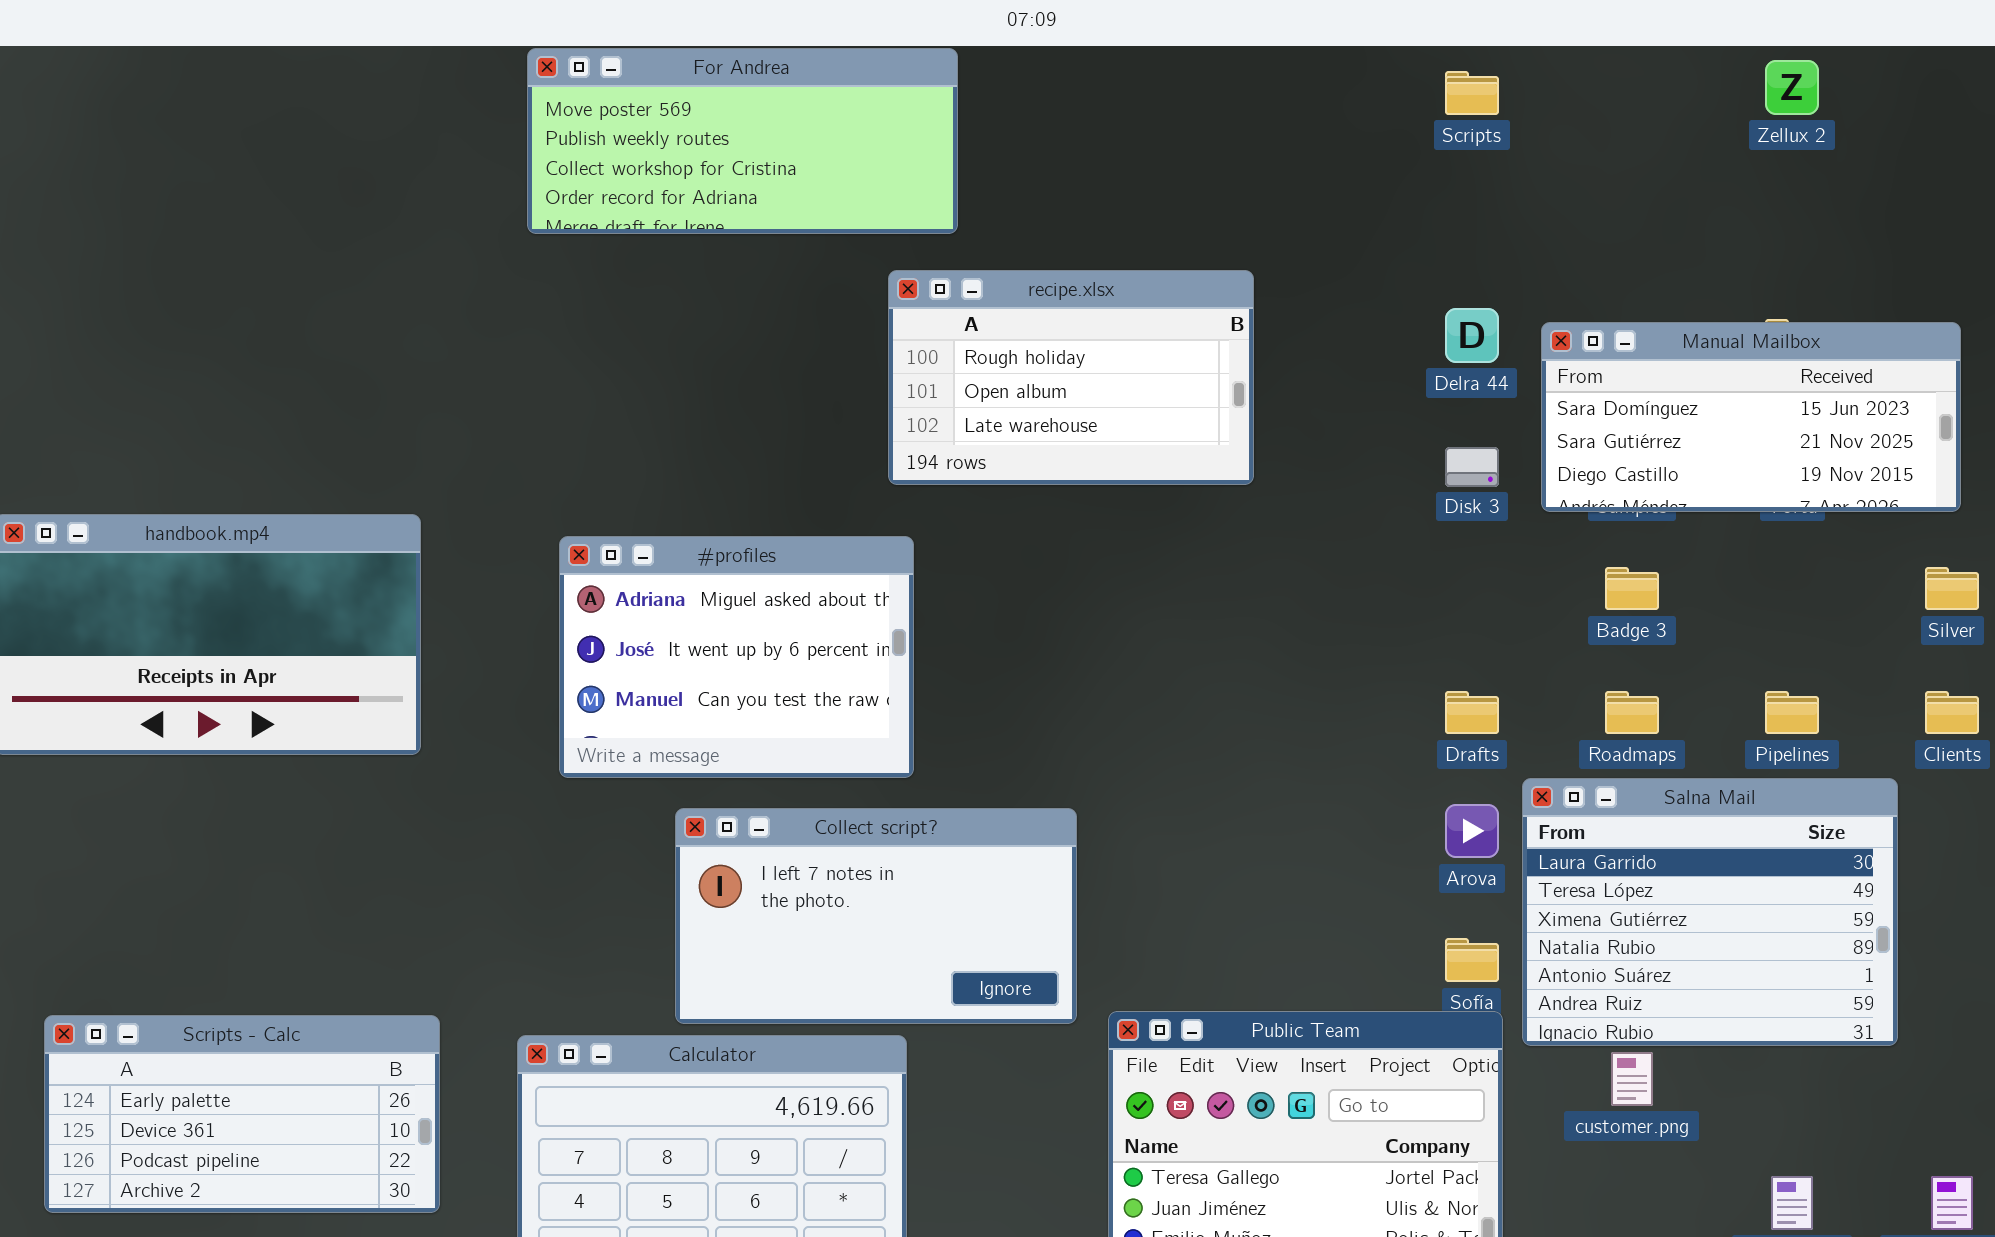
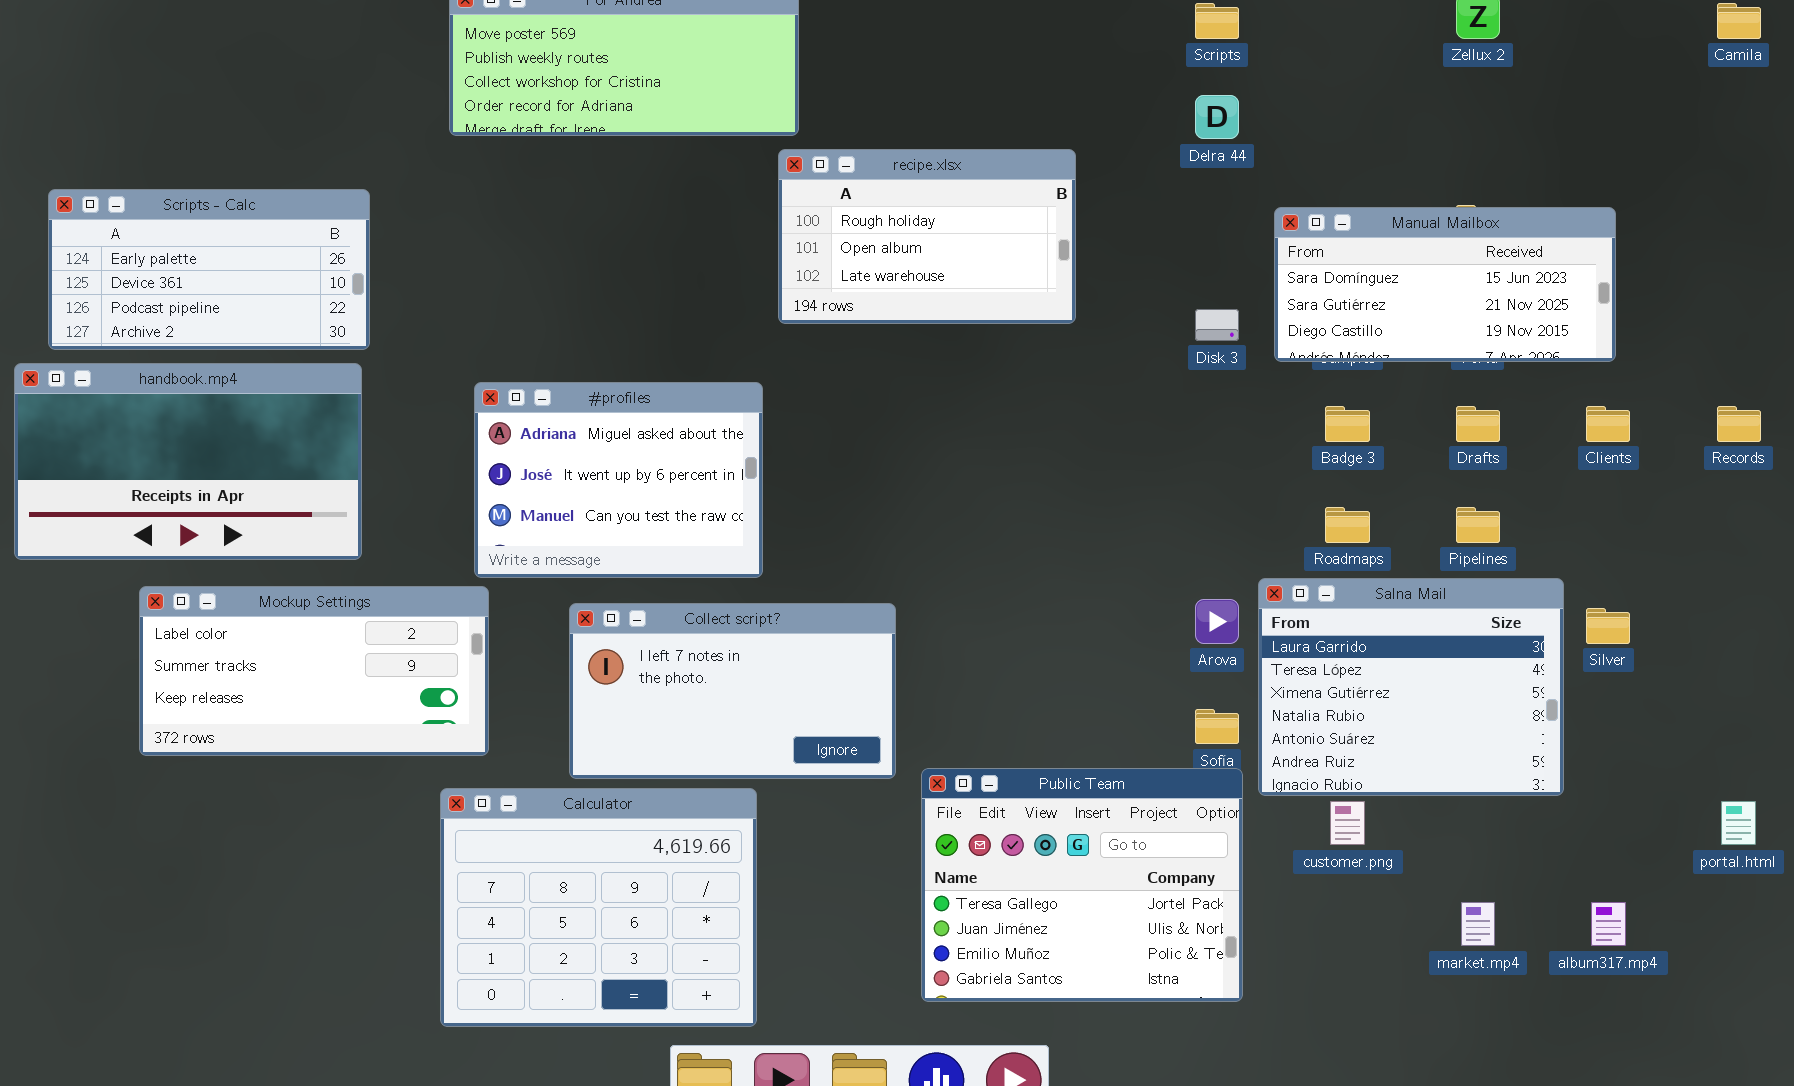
recipe.xlsx: [888,270,1254,485] -> [778,149,1076,324], moved
Delra 44: [1445,308,1499,363] -> [1195,95,1239,139], moved
Silver: [1925,567,1979,610] -> [1586,608,1630,644], moved
Drafts: [1445,691,1499,734] -> [1456,406,1500,442], moved
Clients: [1925,691,1979,734] -> [1586,406,1630,442], moved
Mockup Settings: none -> [139,586,489,756], opened
Scripts - Calc: [44,1015,440,1213] -> [48,189,370,350], moved

